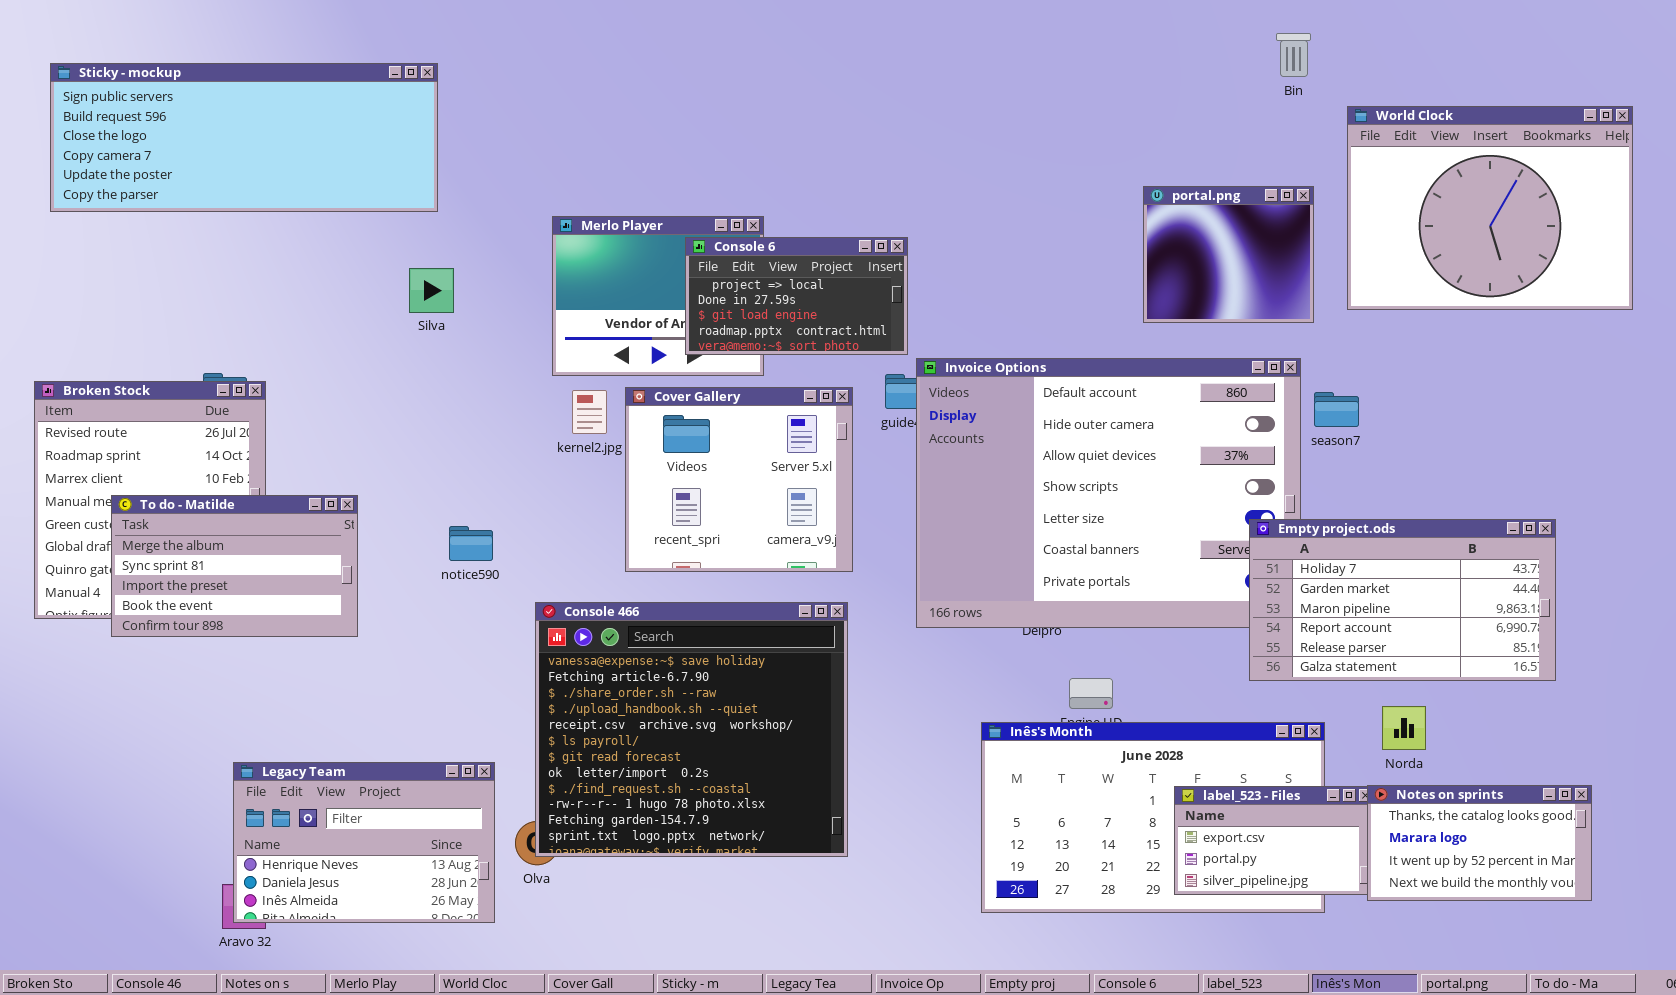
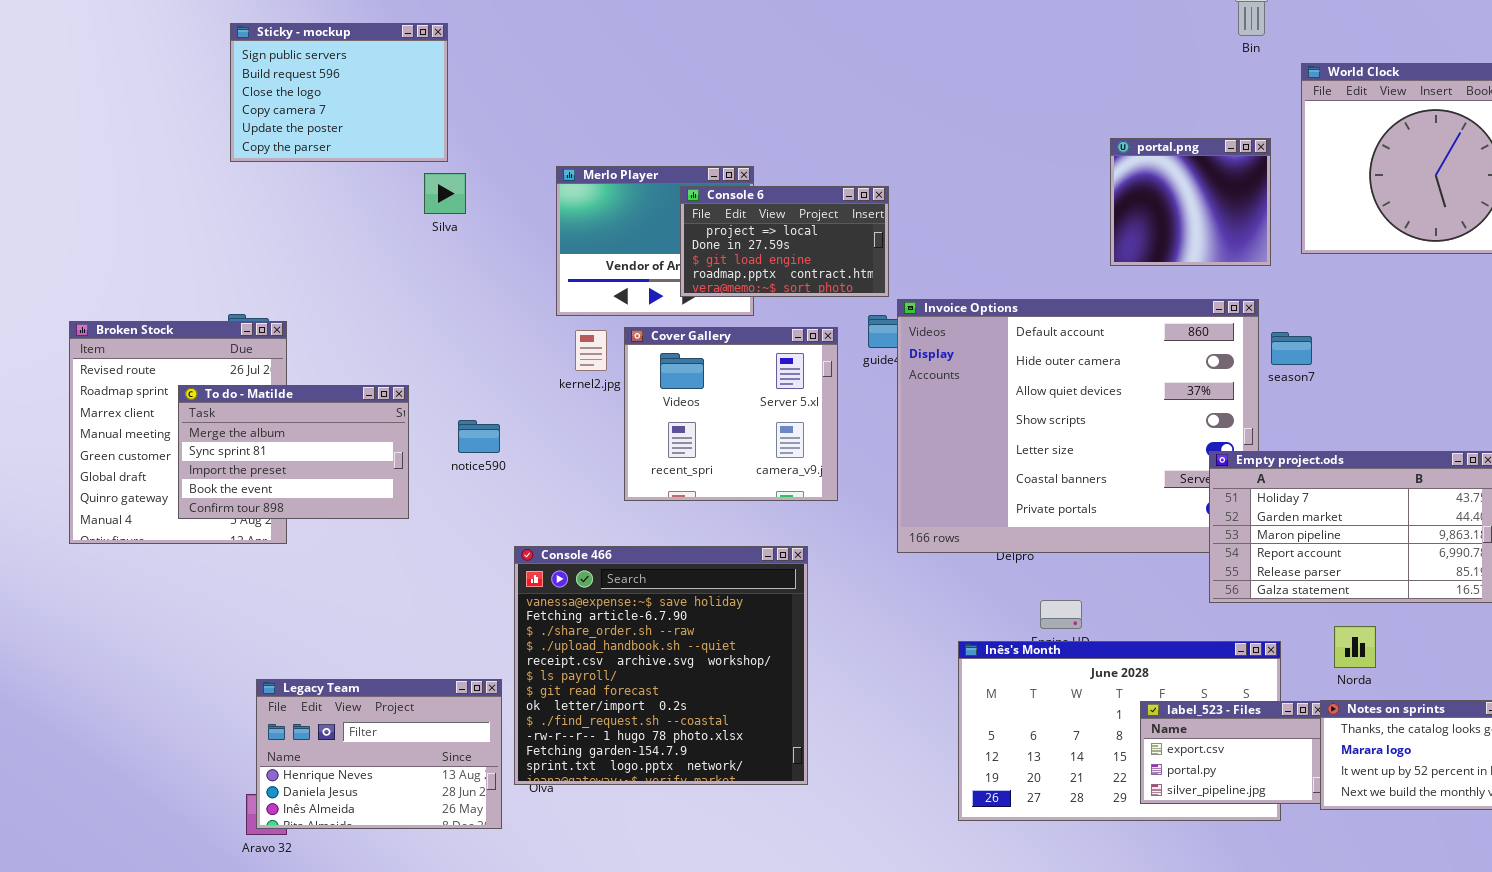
Sticky - mockup: [50,63,438,212] -> [230,23,448,162], resized
Silva: [409,268,454,313] -> [424,173,466,214], moved
To do - Matilde: [111,495,358,637] -> [178,385,409,519], moved
notice590: [449,526,493,561] -> [458,420,500,453], moved
Console 466: [535,602,848,857] -> [514,546,808,785], moved

